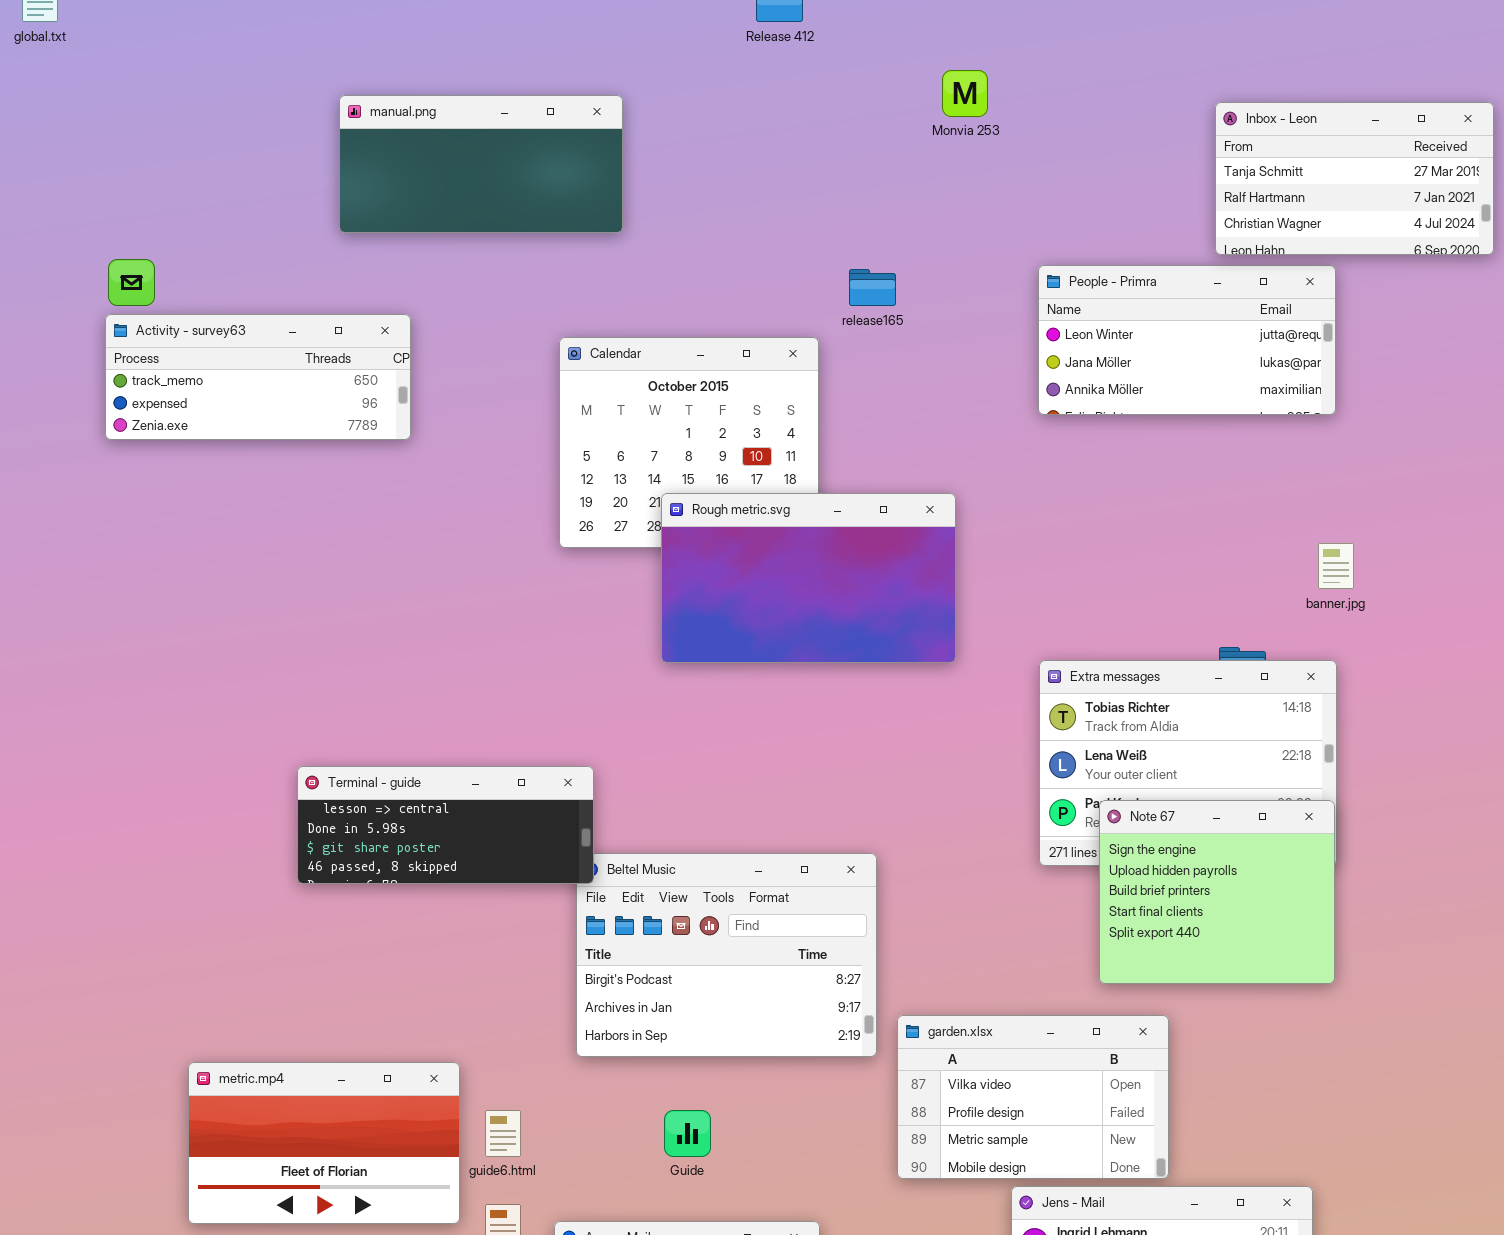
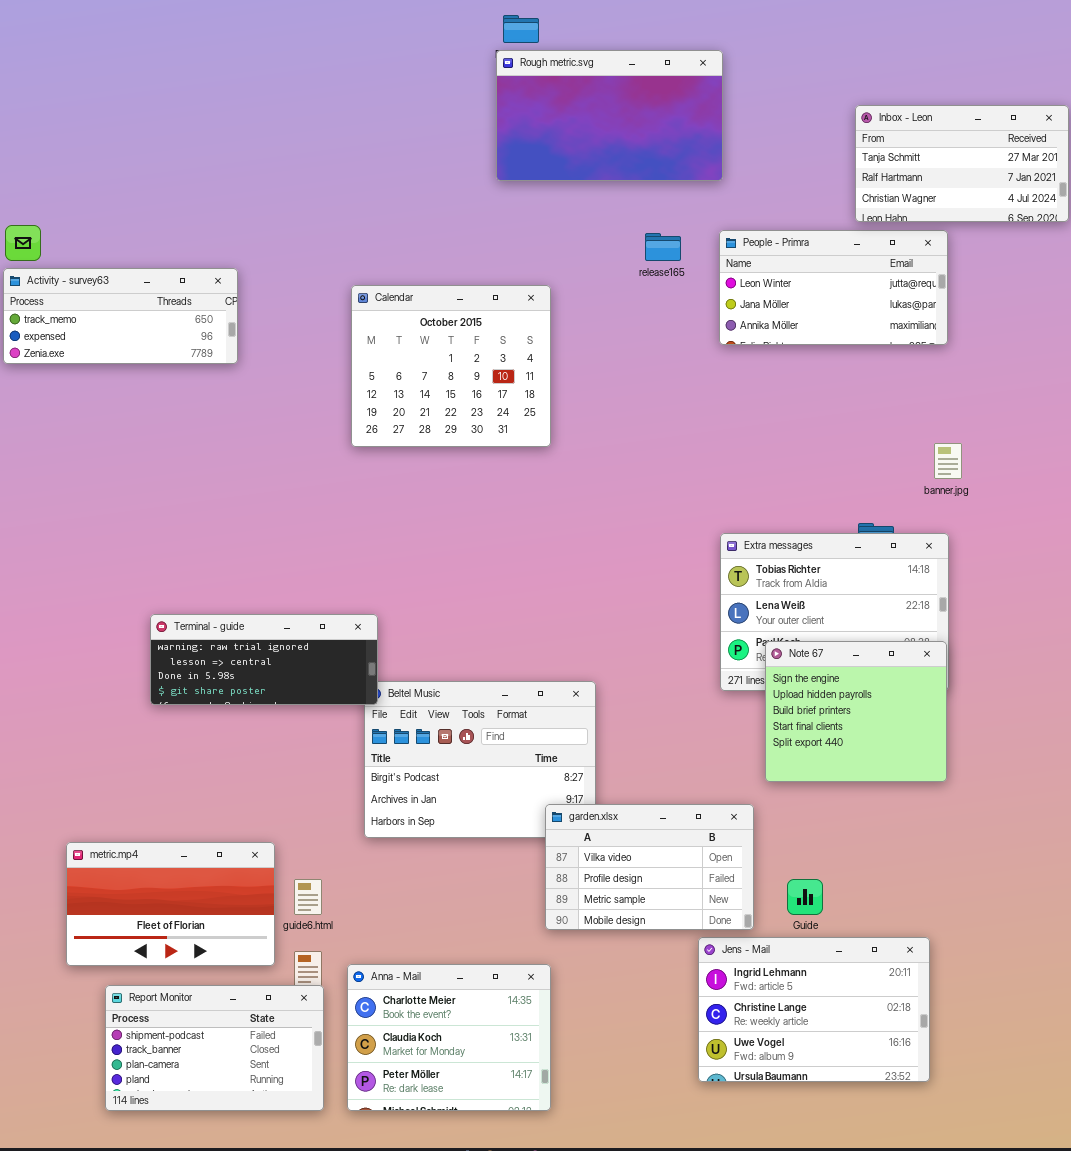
manual.png: [339,95,623,233] -> none, closed
release165: [849,269,896,306] -> [645,233,681,261], moved
Rough metric.svg: [661,493,956,663] -> [496,50,723,181], moved
Terminal - guide: [297,766,594,884] -> [150,614,378,705], scrolled up 1 row
garden.xlsx: [897,1015,1169,1179] -> [545,804,754,930], moved
Guide: [664,1110,711,1157] -> [787,879,823,915], moved

